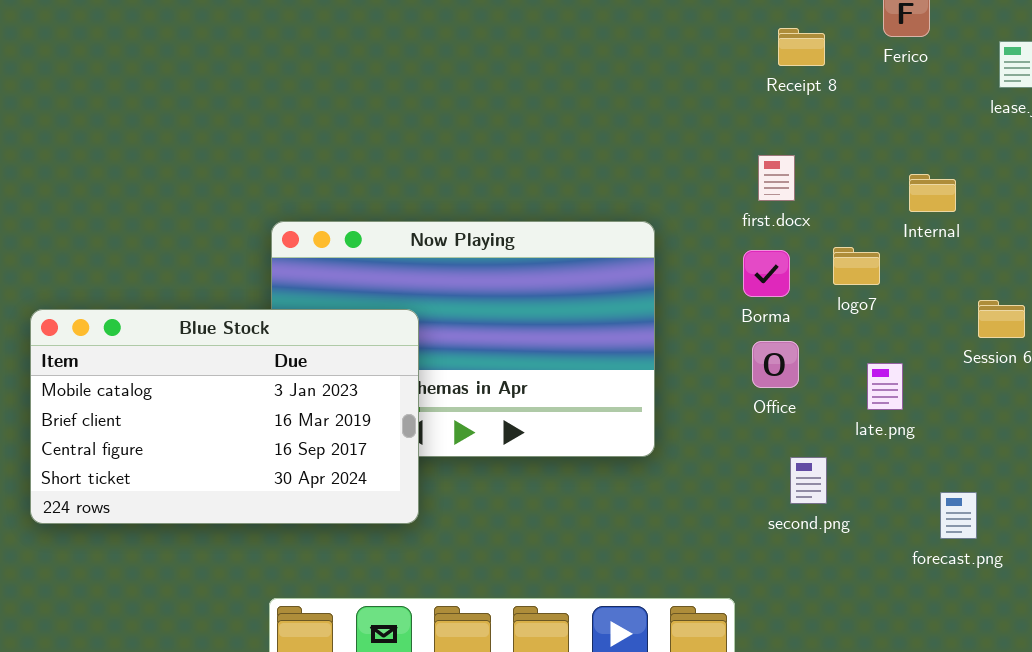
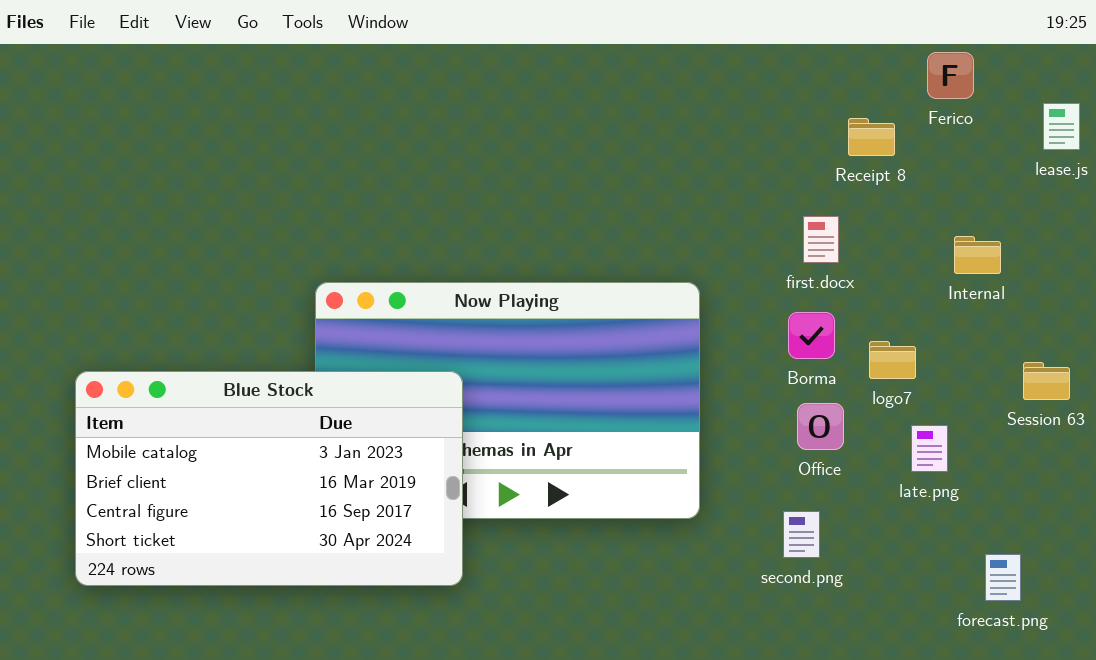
Receipt 8: [778,28,825,66] -> [848,118,895,156], moved
logo7: [833,247,880,285] -> [869,341,916,379], moved
second.png: [790,457,827,504] -> [783,511,820,558], moved

